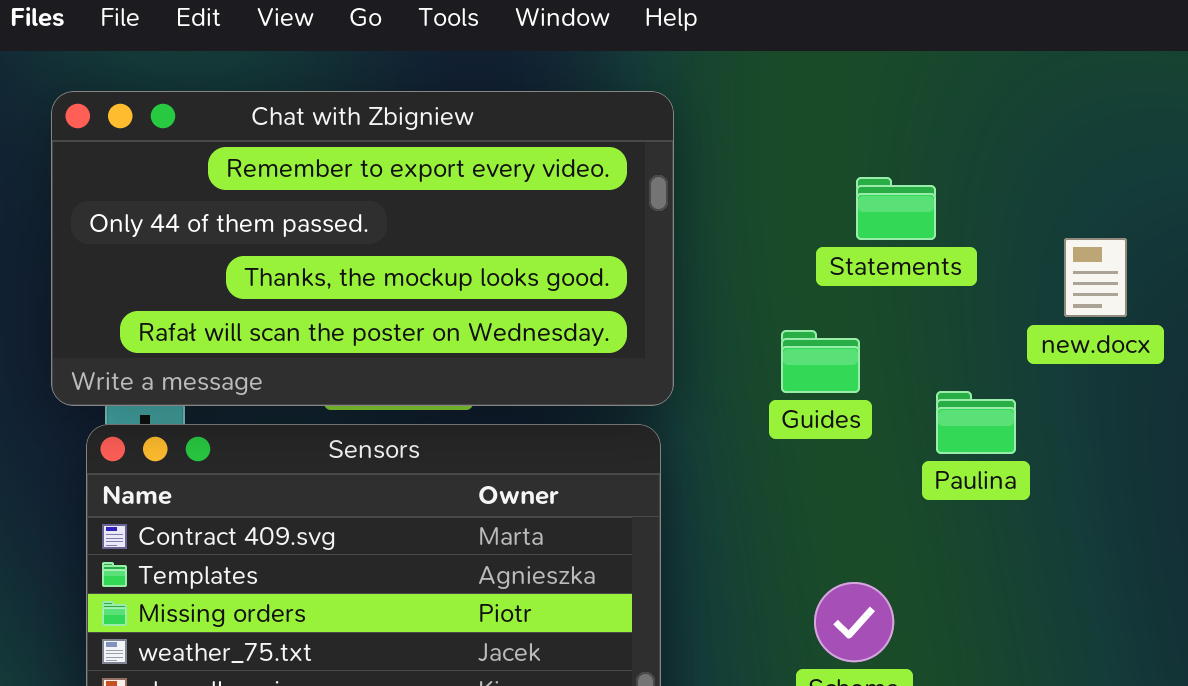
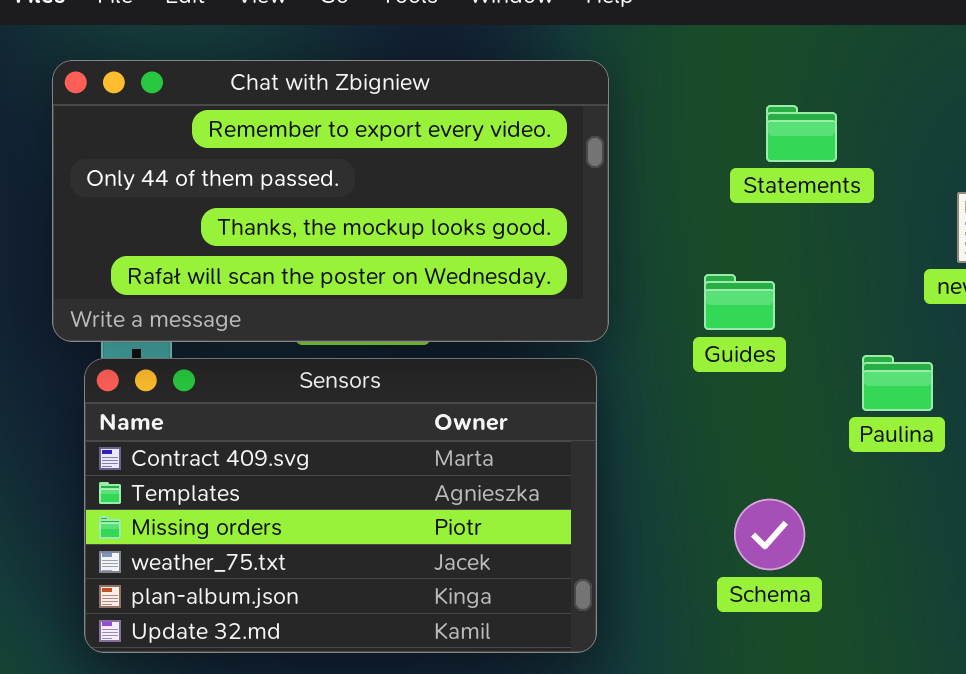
Statements: [856,177,936,240] -> [766,105,837,162], moved
Paulina: [936,391,1016,454] -> [862,355,933,411], moved

